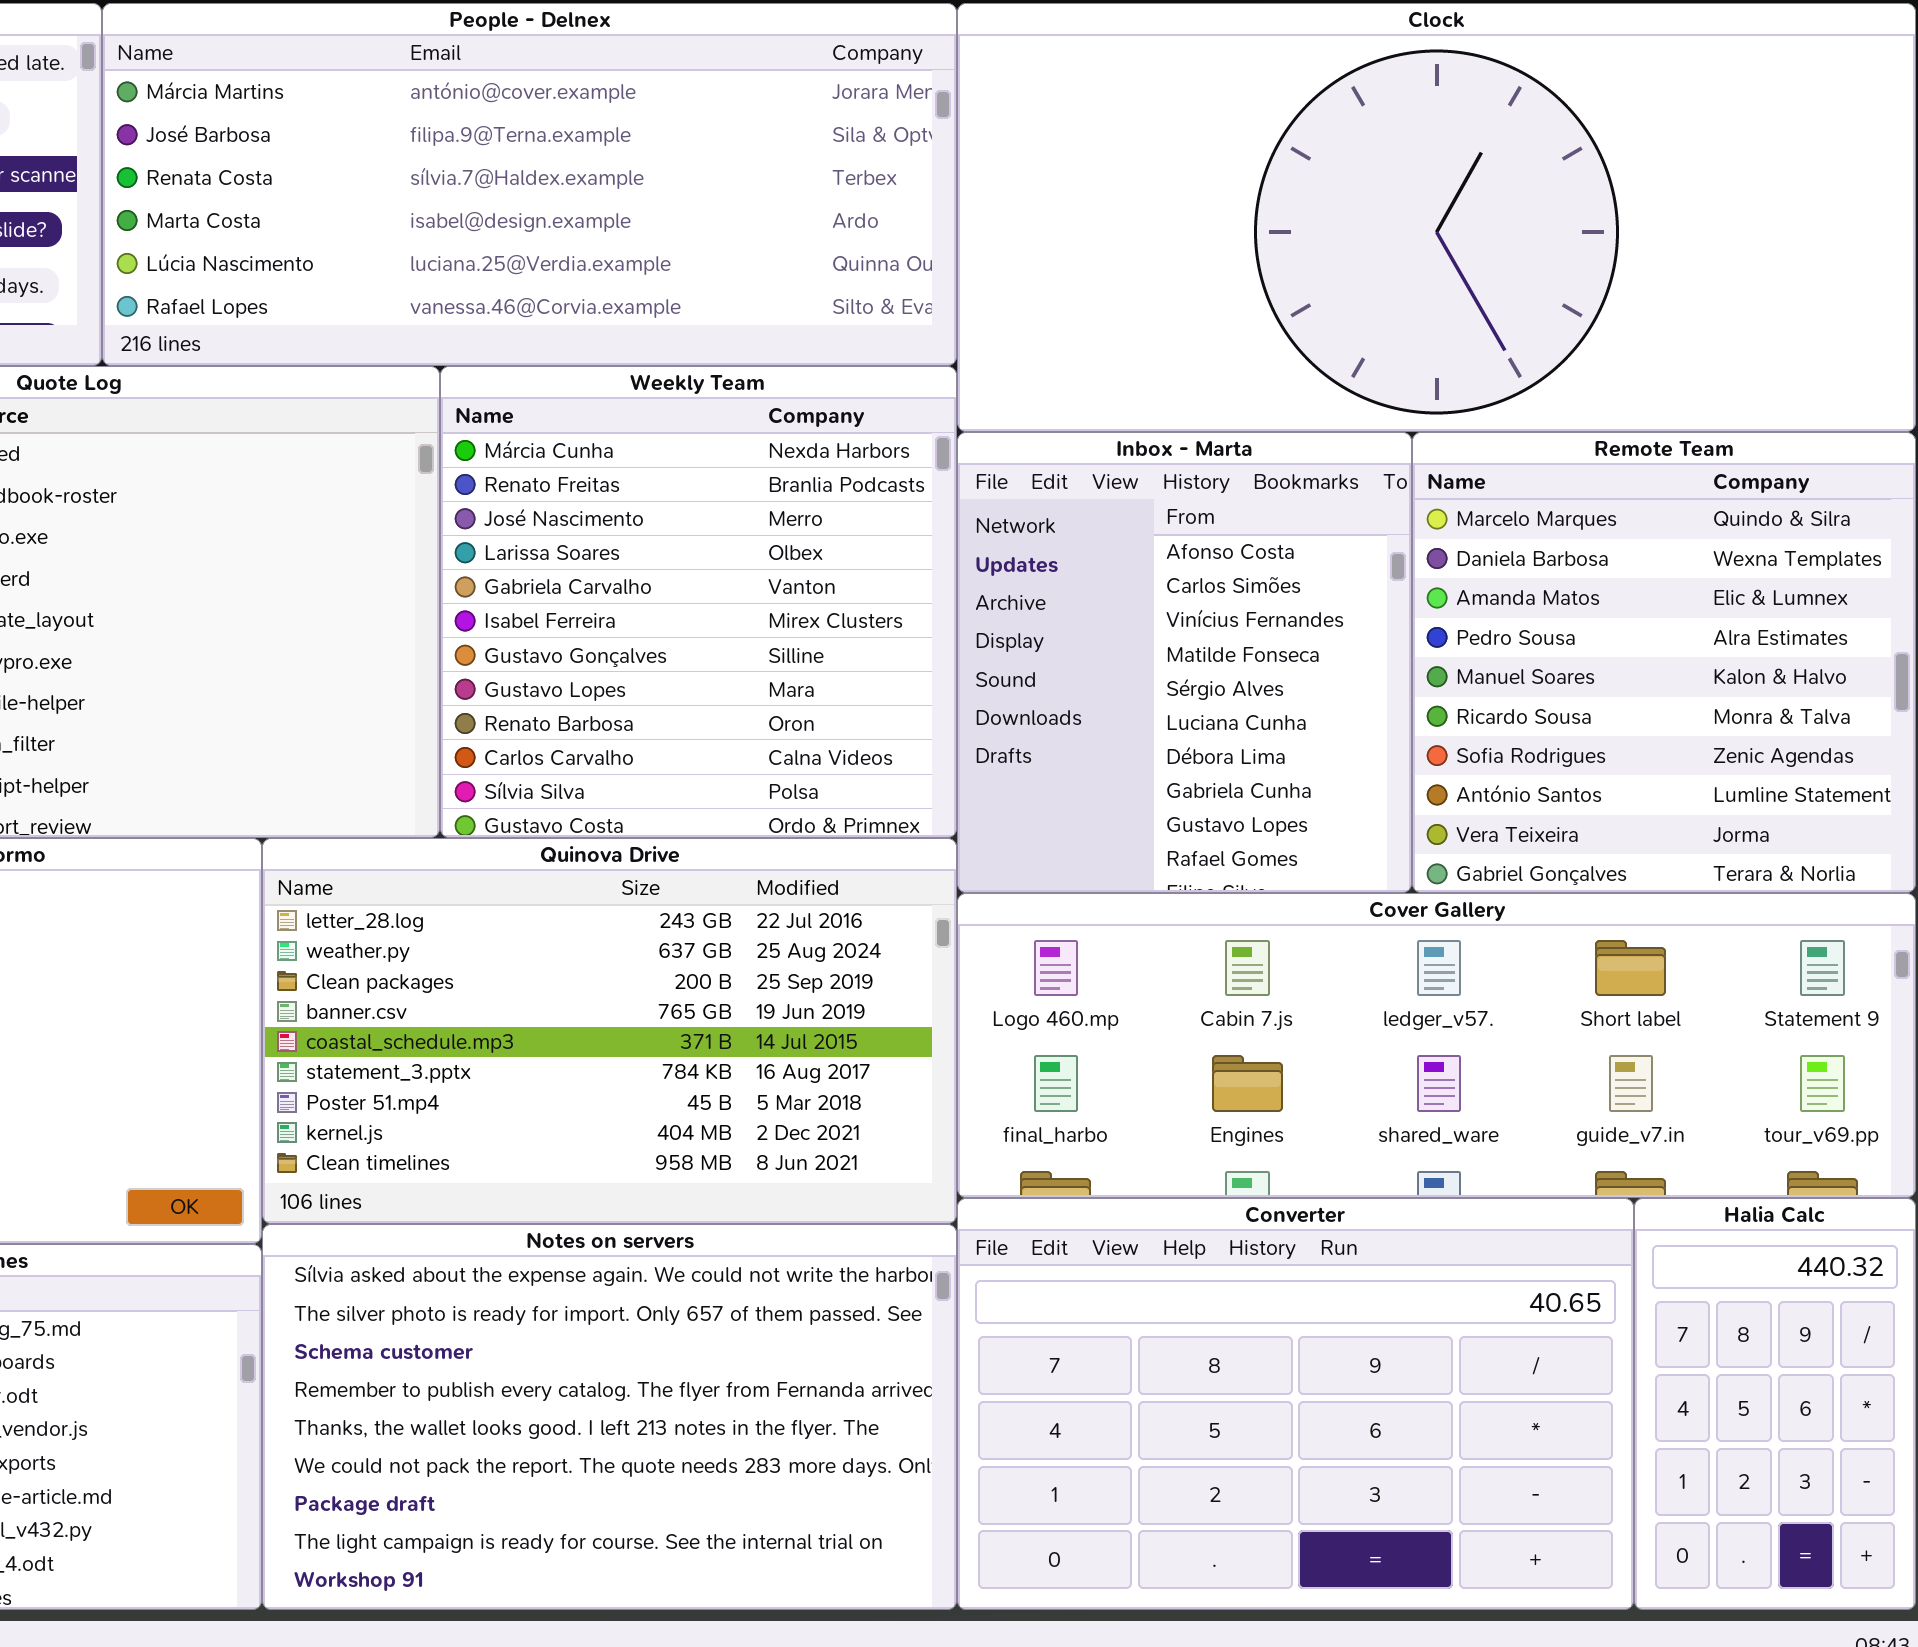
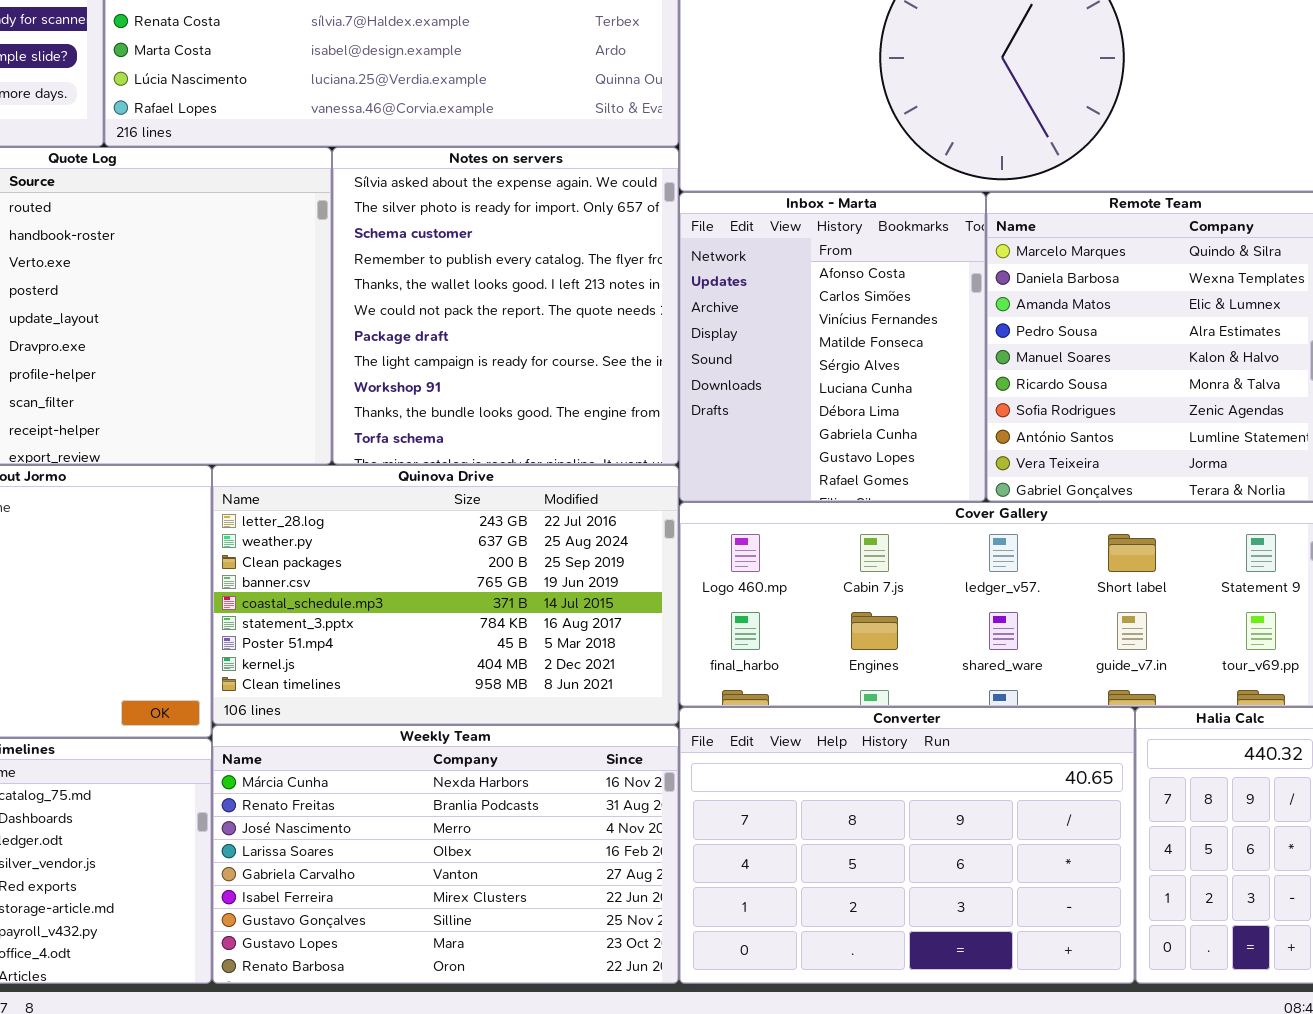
Weekly Team: [440,366,957,838] -> [212,725,679,984], moved, resized
Notes on servers: [262,1224,957,1610] -> [332,147,679,465], moved, resized

